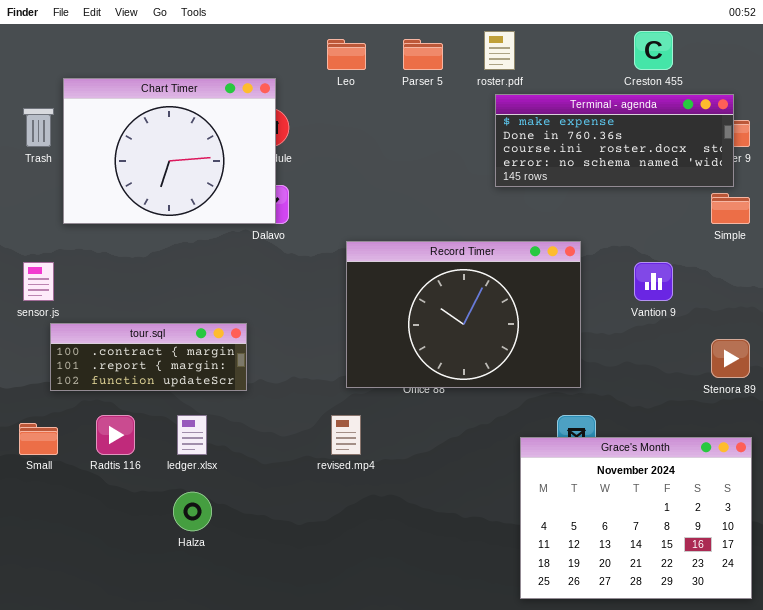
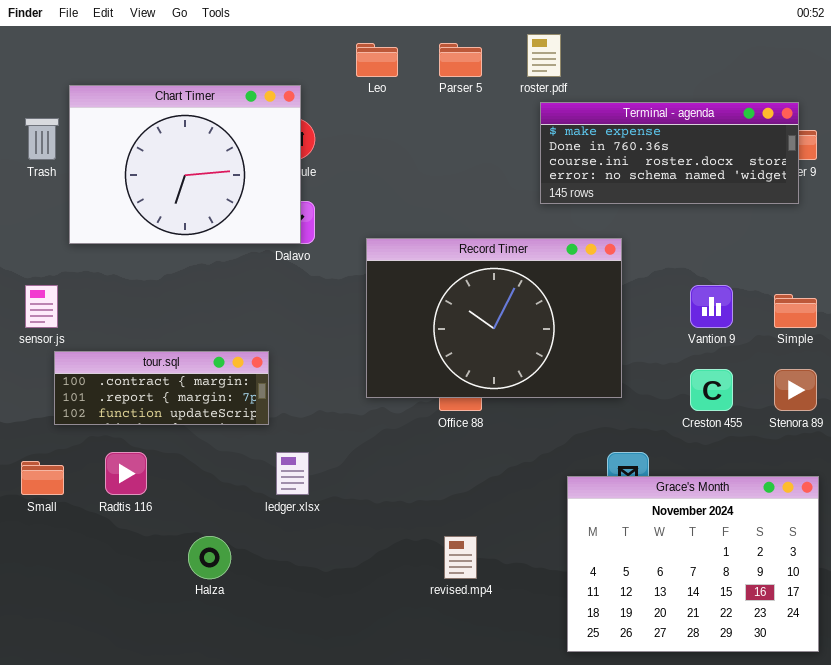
Creston 455: [634,31,673,70] -> [690,369,733,411], moved
Simple: [711,193,750,224] -> [774,294,817,328], moved
Record Timer: [346,241,581,388] -> [366,238,622,398], moved
ledger.xlsx: [177,415,207,455] -> [276,452,309,495], moved
revised.mp4: [331,415,361,455] -> [444,536,477,579], moved

